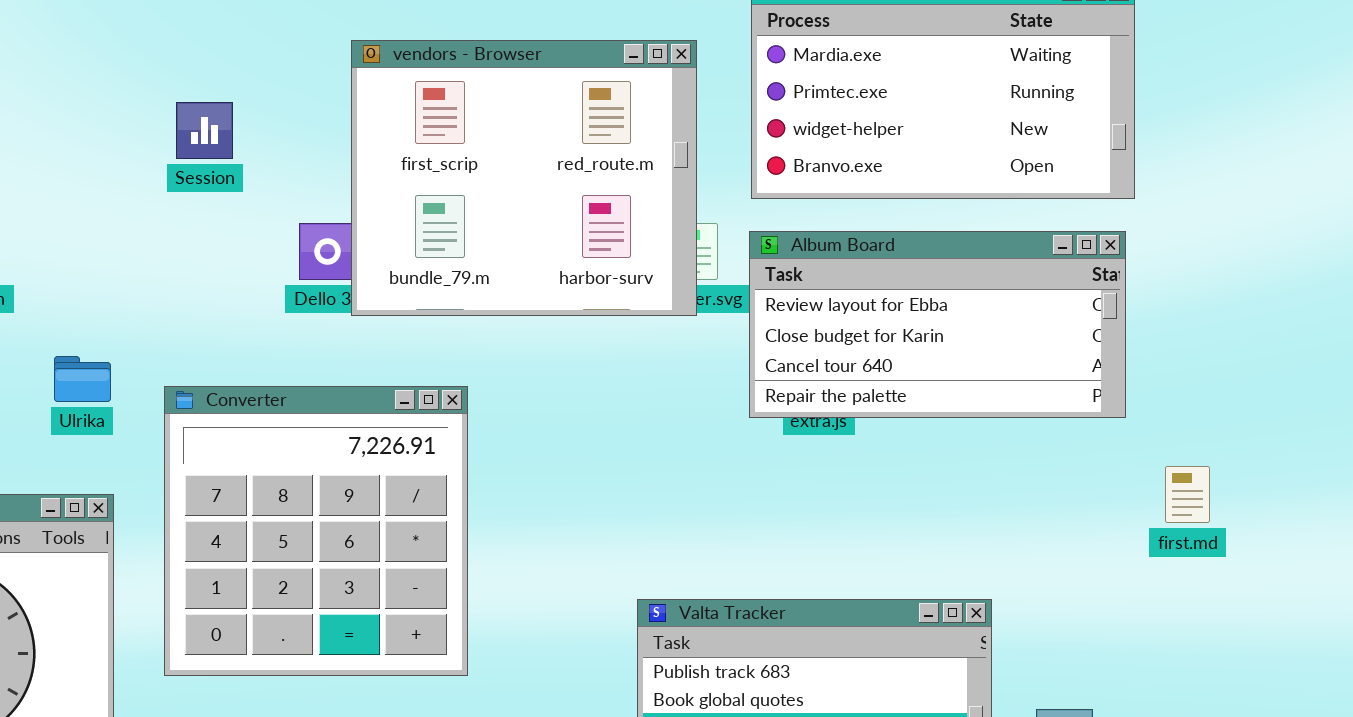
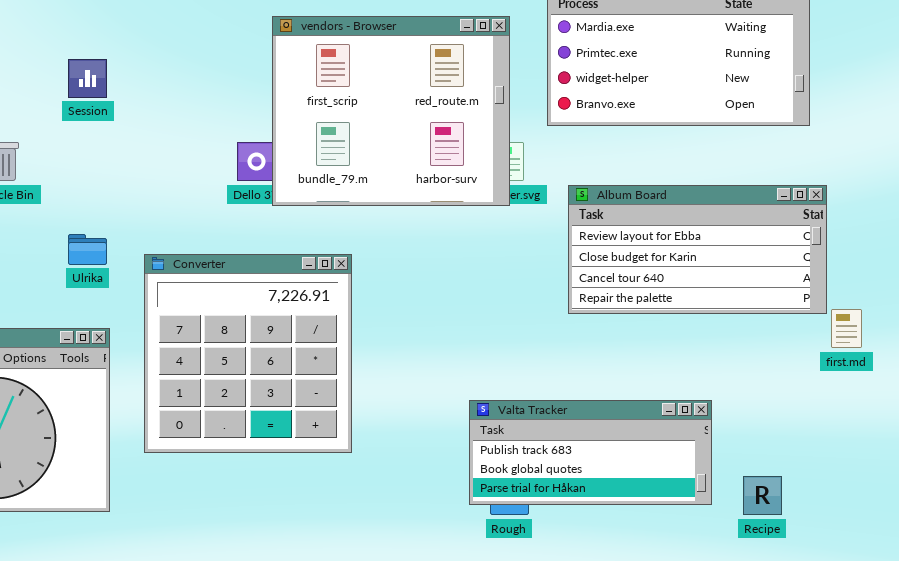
Session: [176,102,233,159] -> [68,59,107,98], moved
Album Board: [749,231,1126,418] -> [568,185,827,314], moved

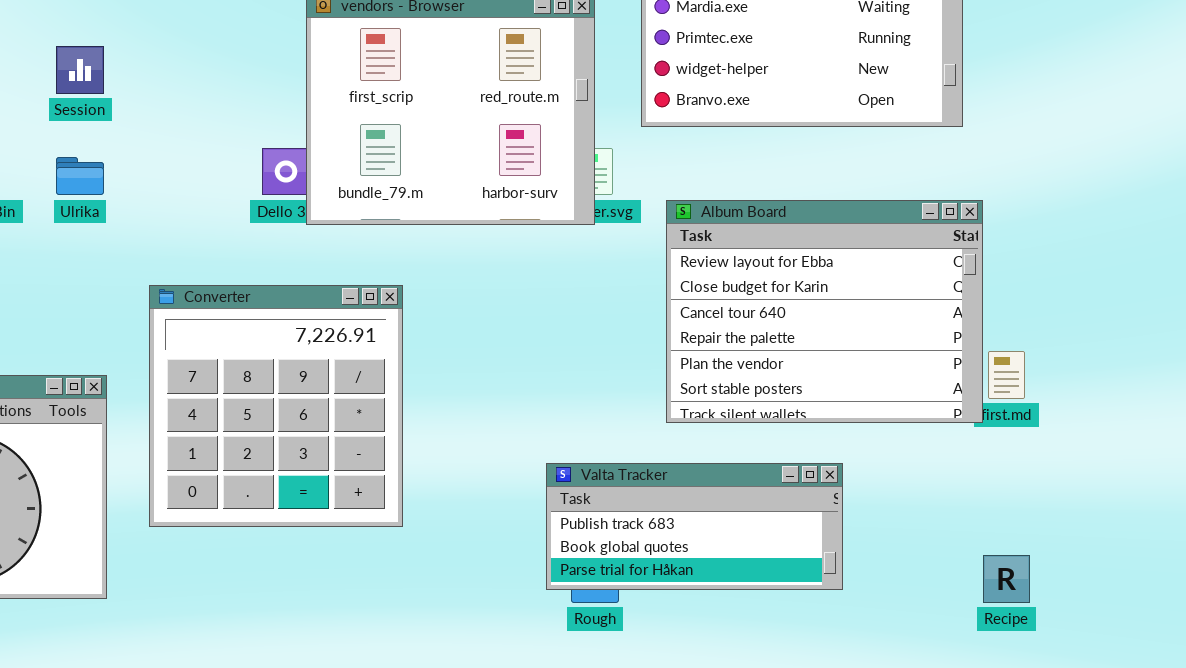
Album Board: [568,185,827,314] -> [666,200,983,423], resized
Ulrika: [68,234,107,265] -> [56,157,104,195], moved
Recipe: [743,476,782,515] -> [983,555,1030,603], moved

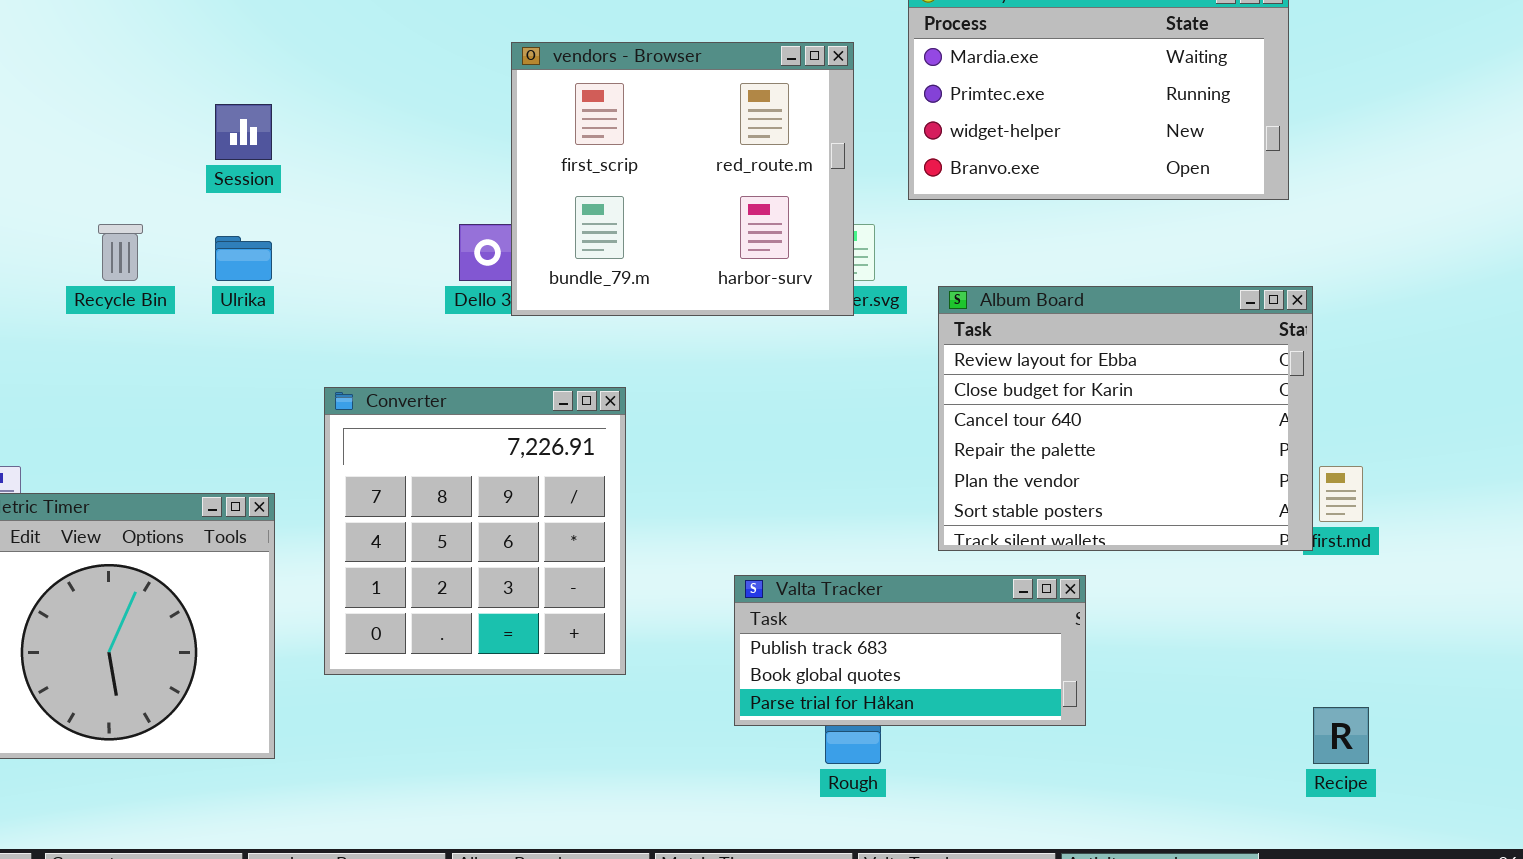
Valta Tracker: [546,463,843,590] -> [734,575,1086,726], moved

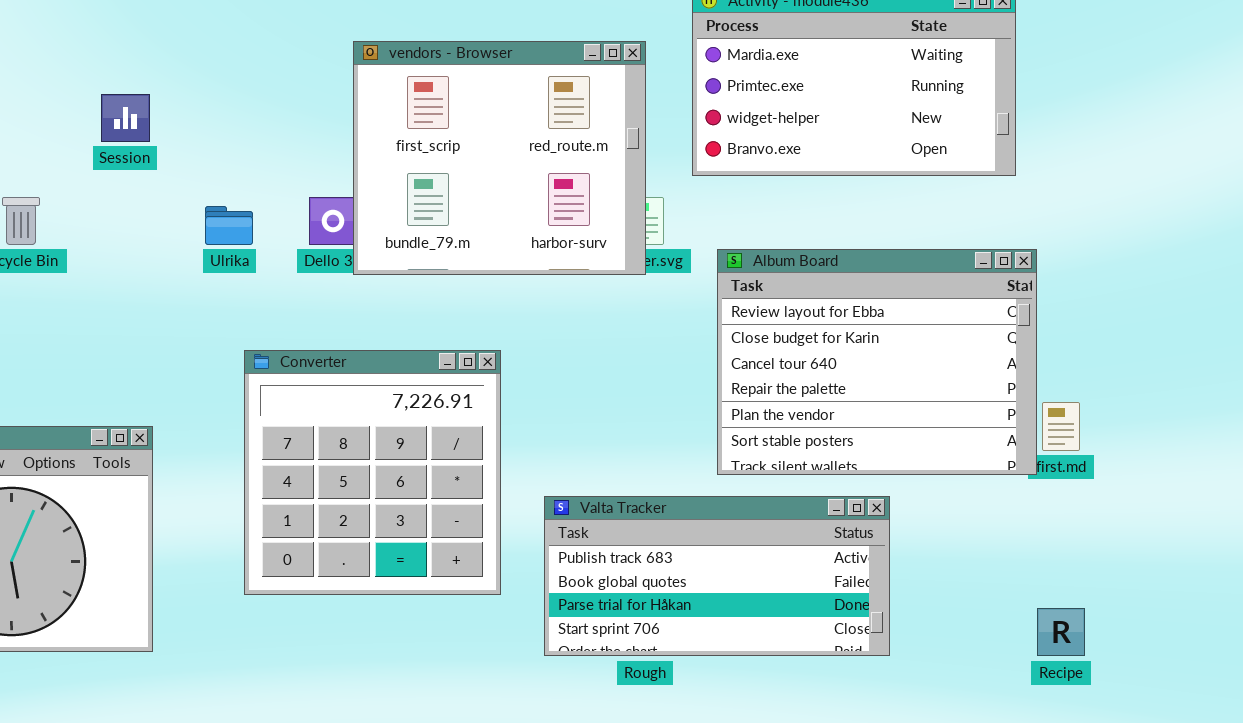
Ulrika: [215,236,272,281] -> [205,206,253,245], moved
Converter: [324,387,626,675] -> [244,350,501,595], moved
Valta Tracker: [734,575,1086,726] -> [544,496,890,656], resized

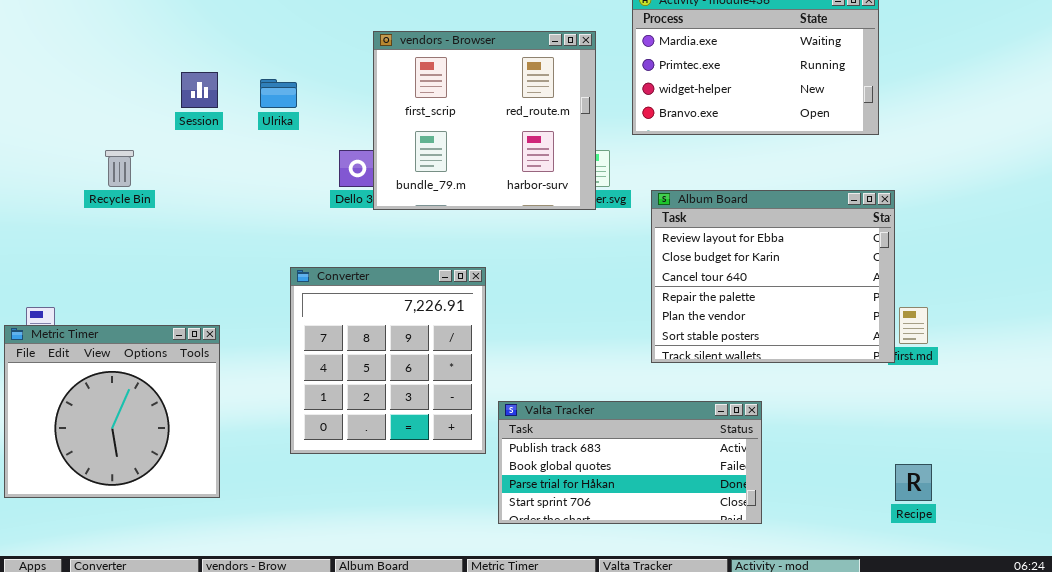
Ulrika: [205,206,253,245] -> [260,79,297,108], moved
Valta Tracker: [544,496,890,656] -> [498,401,762,524], moved

